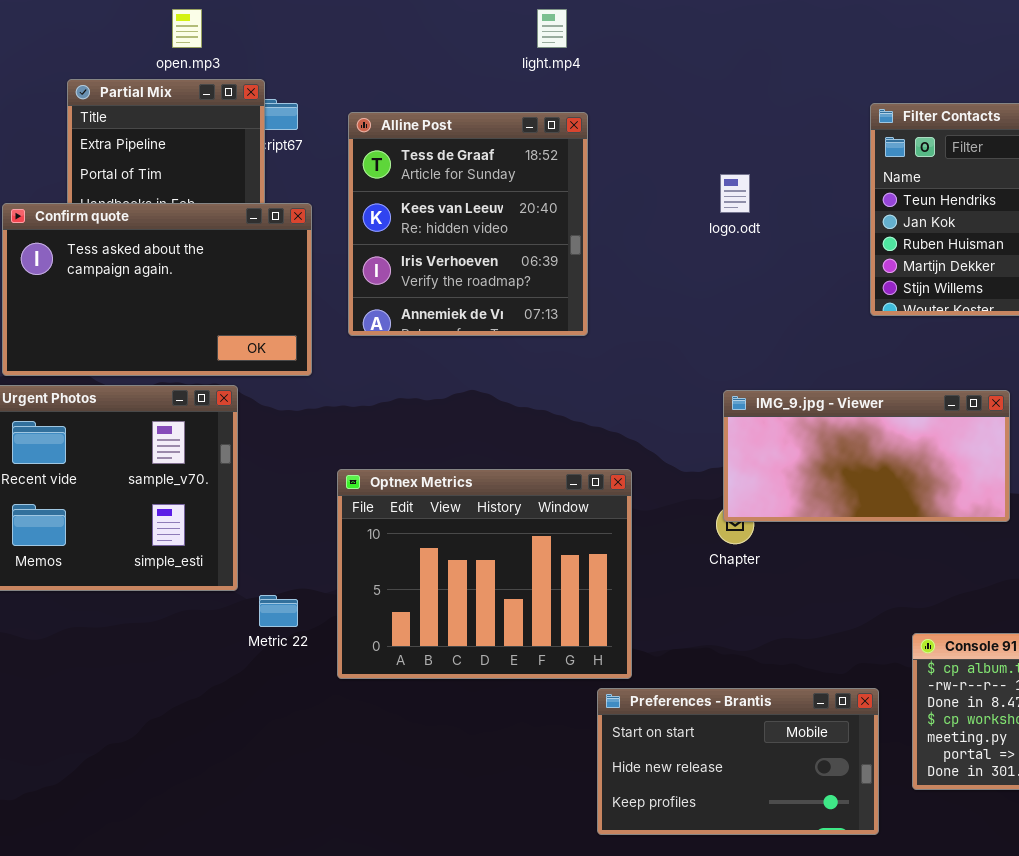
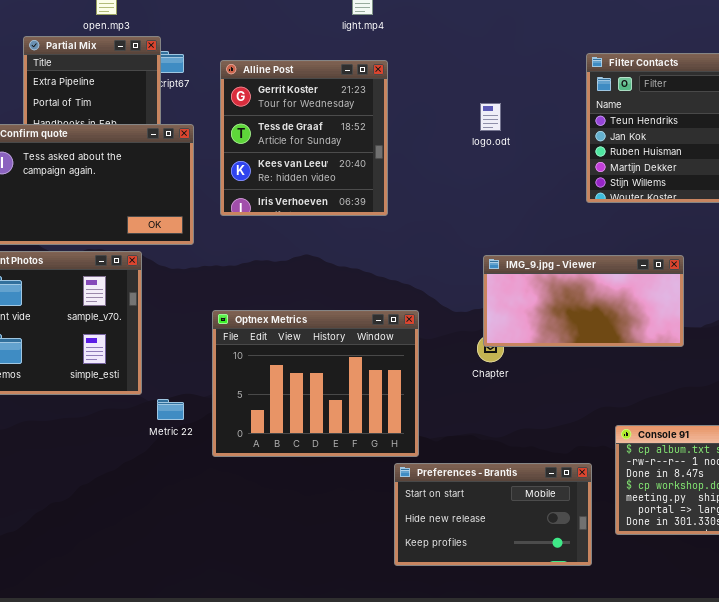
Alline Post: [348,112,588,336] -> [220,60,388,216], scrolled up 1 row

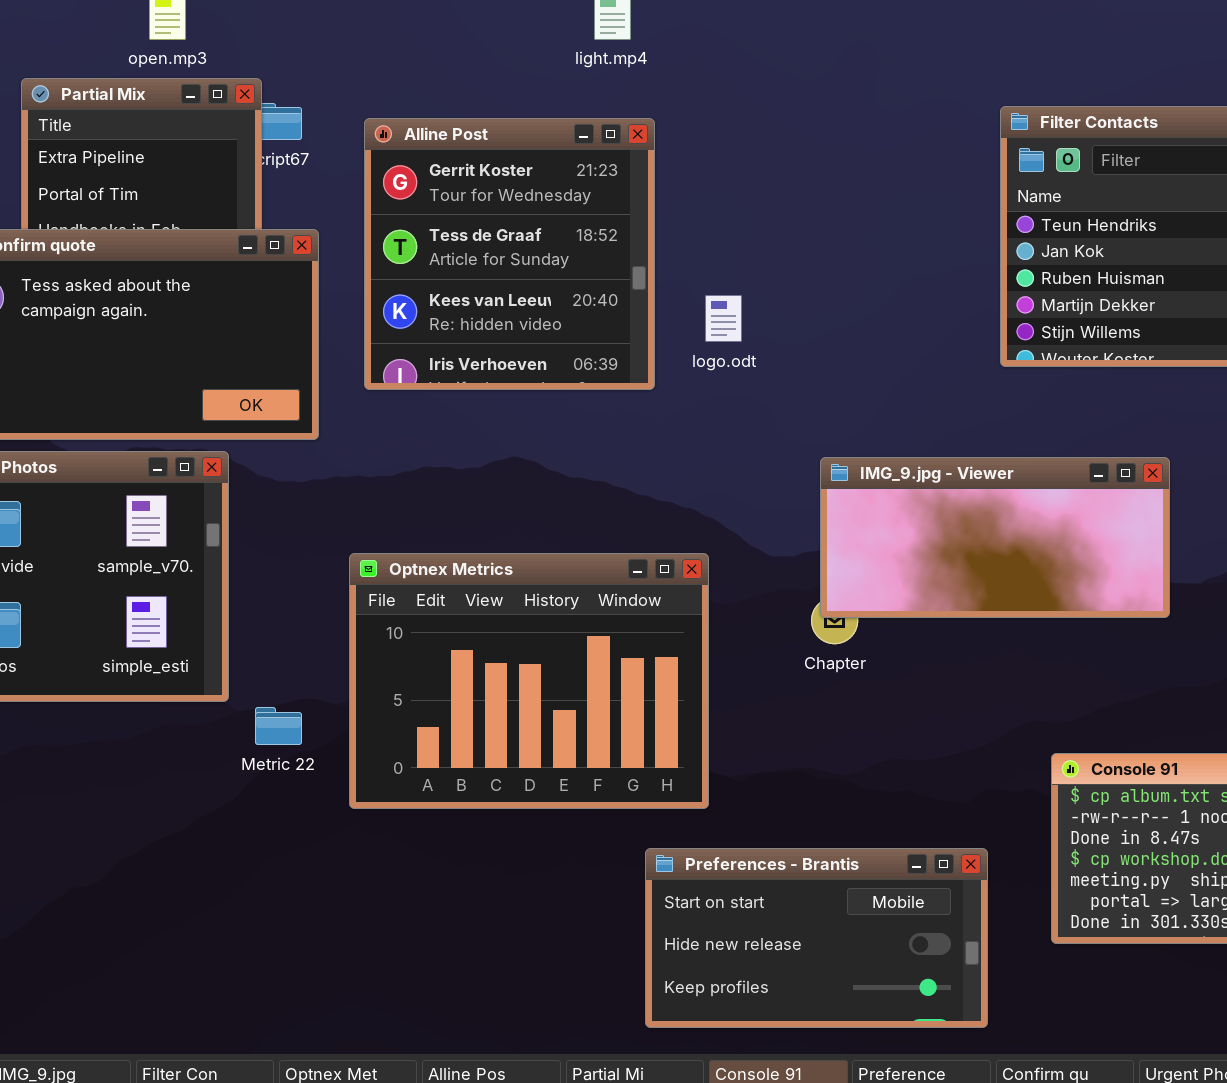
logo.odt: [480,103,501,131] -> [705,295,742,342], moved
Preferences - Brantis: [394,463,592,566] -> [645,848,988,1028], moved

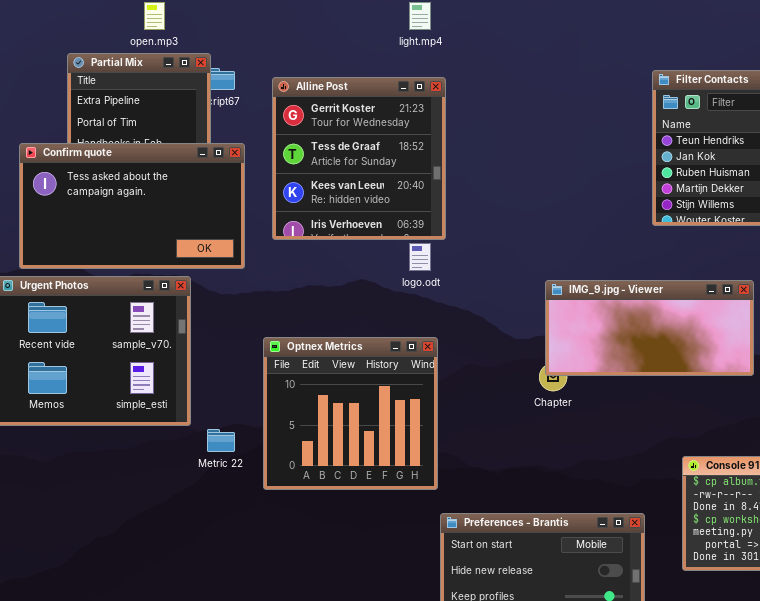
logo.odt: [705,295,742,342] -> [409,243,431,271], moved
Optnex Metrics: [349,553,709,809] -> [263,337,438,490], resized

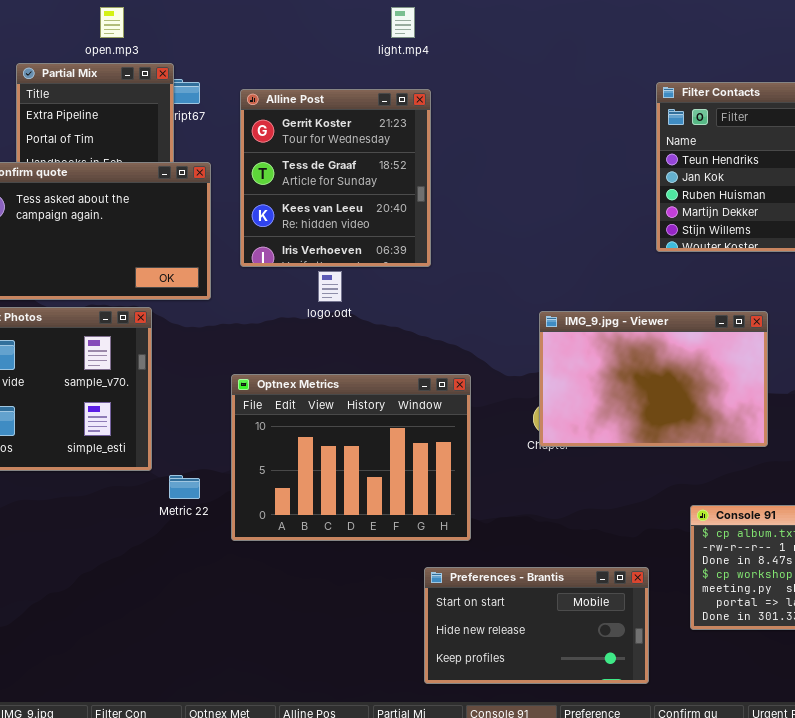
logo.odt: [409,243,431,271] -> [318,271,342,302], moved
IMG_9.jpg - Viewer: [545,280,754,376] -> [539,311,768,447], resized
Optnex Metrics: [263,337,438,490] -> [231,374,471,541], resized

